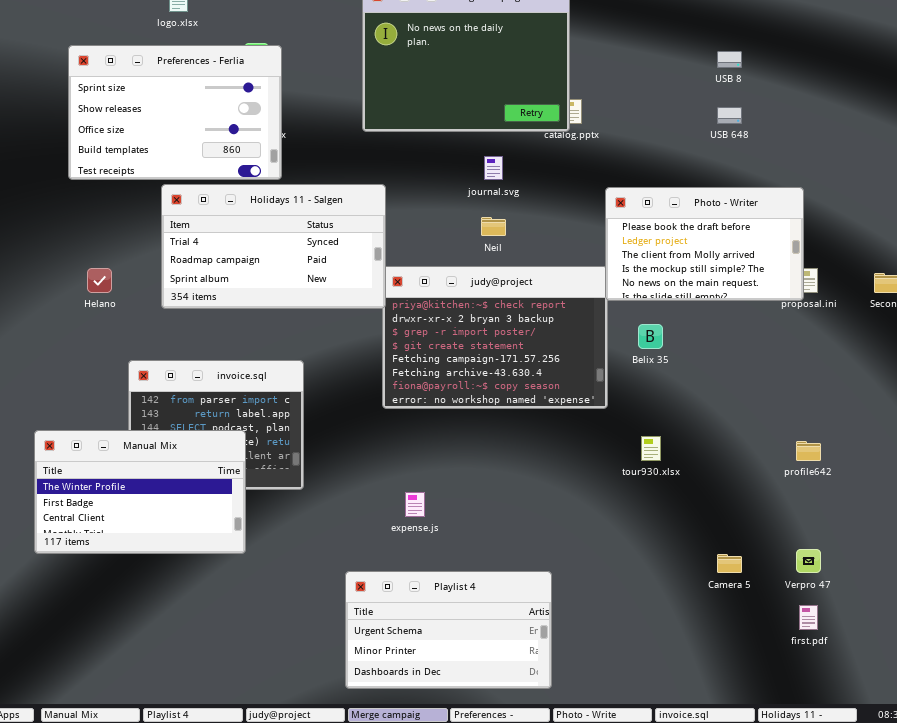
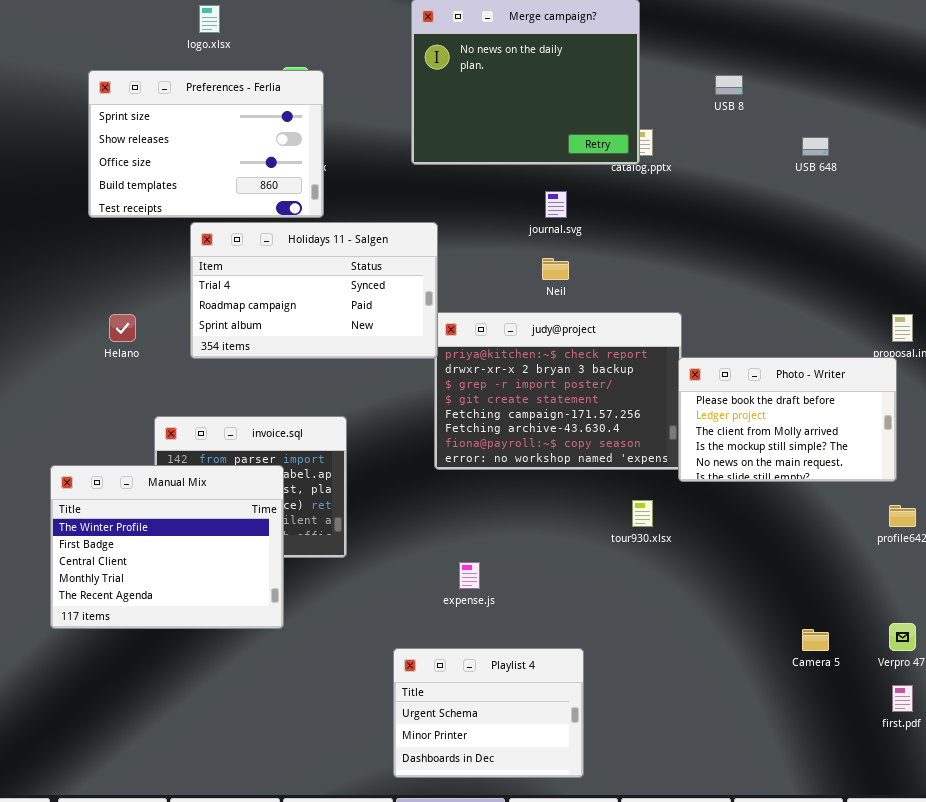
USB 8: [717,51,742,68] -> [715,75,743,95], moved
Photo - Writer: [605,187,804,301] -> [678,357,897,482], moved
Manual Mix: [34,430,246,554] -> [50,465,284,629], resized
tour930.xlsx: [641,436,661,461] -> [632,500,653,527], moved
Playlist 4: [345,571,552,689] -> [393,648,584,778], resized

